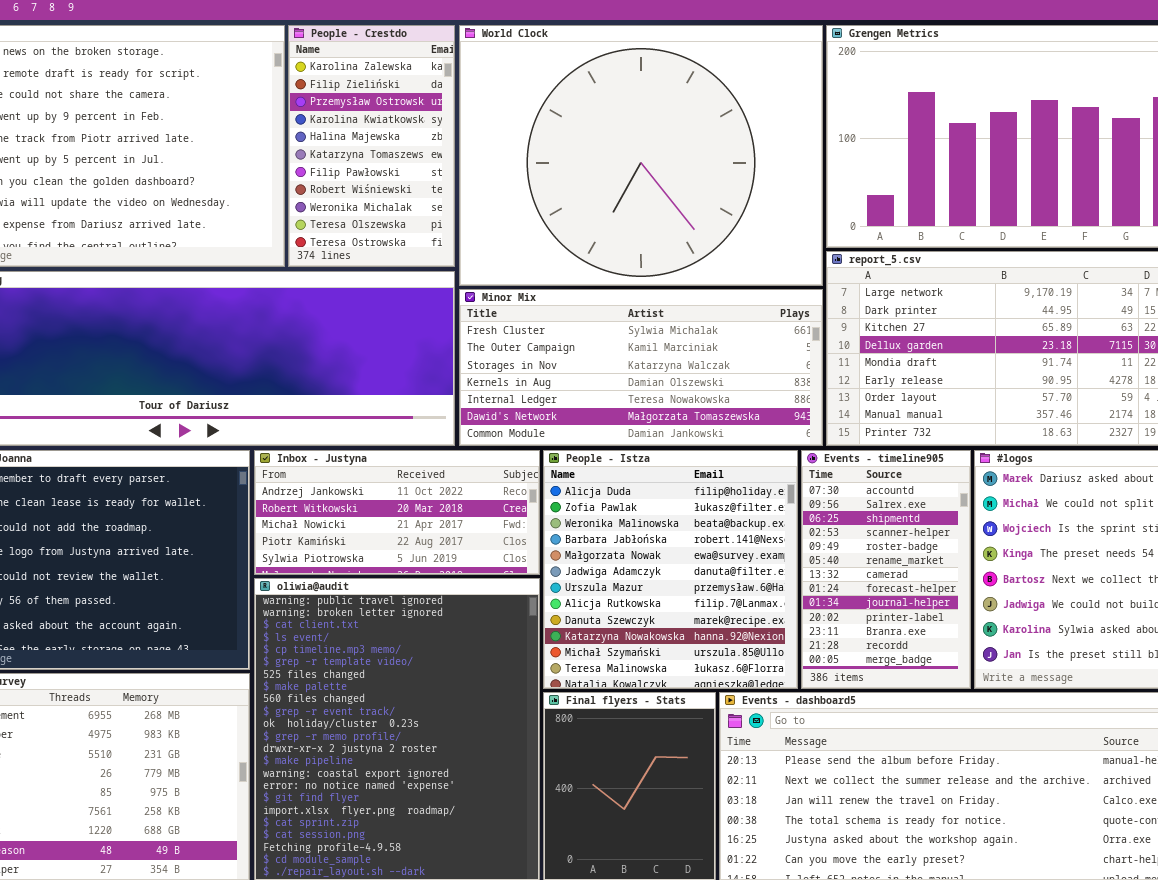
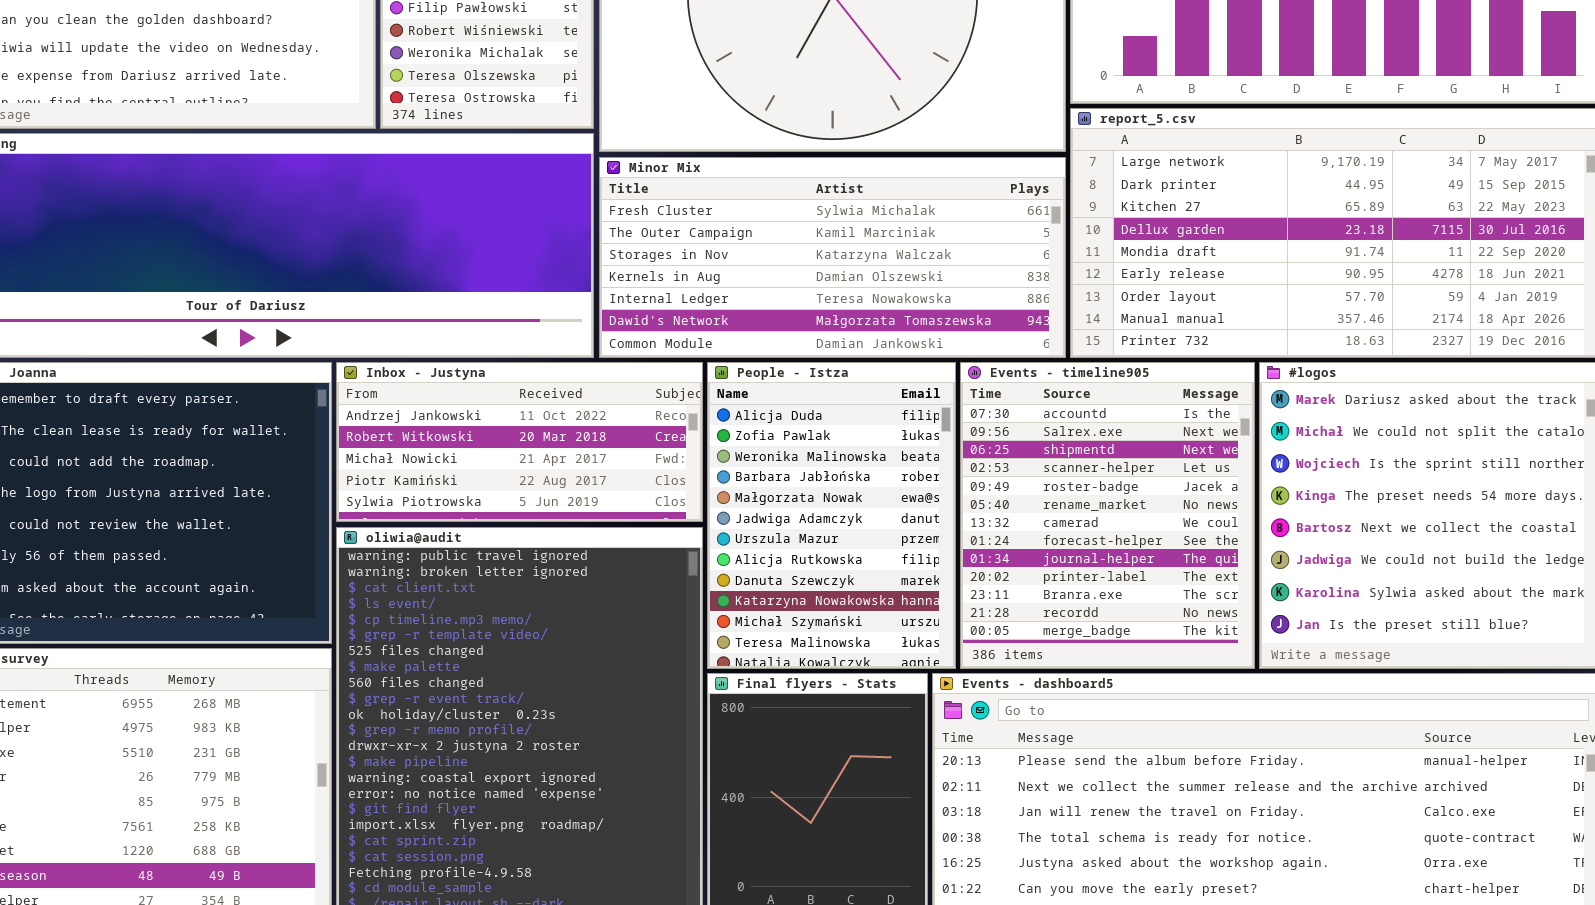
People - Istza: [543,450,798,689] -> [707,362,956,669], resized
Events - timeline905: [801,450,971,689] -> [960,362,1255,669], resized

